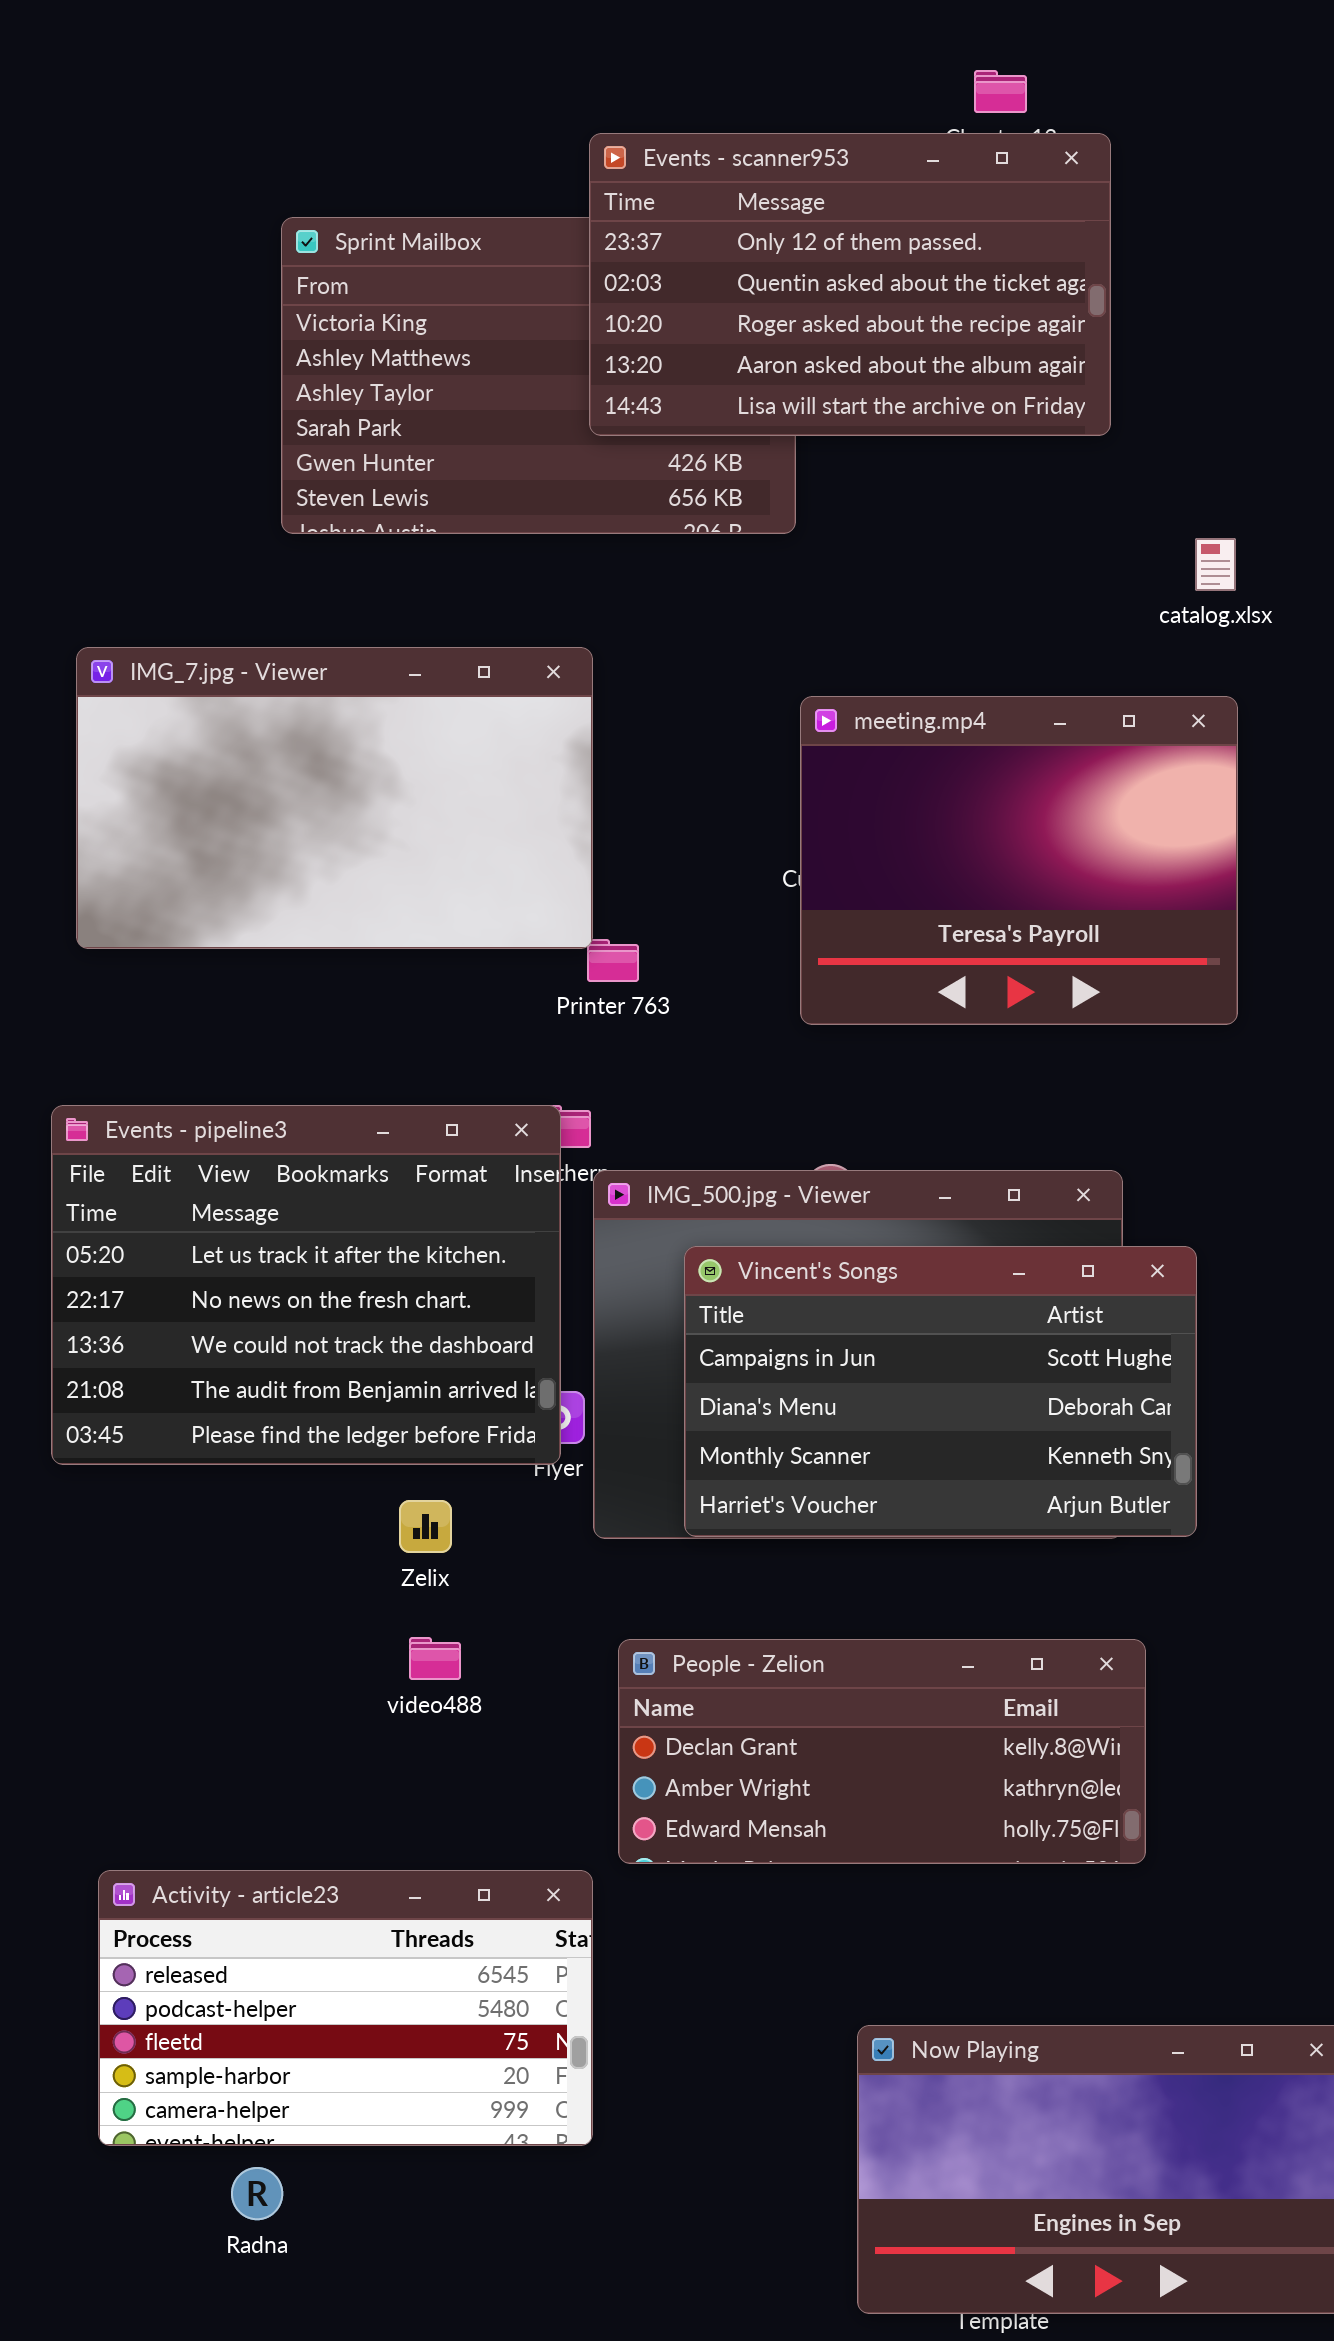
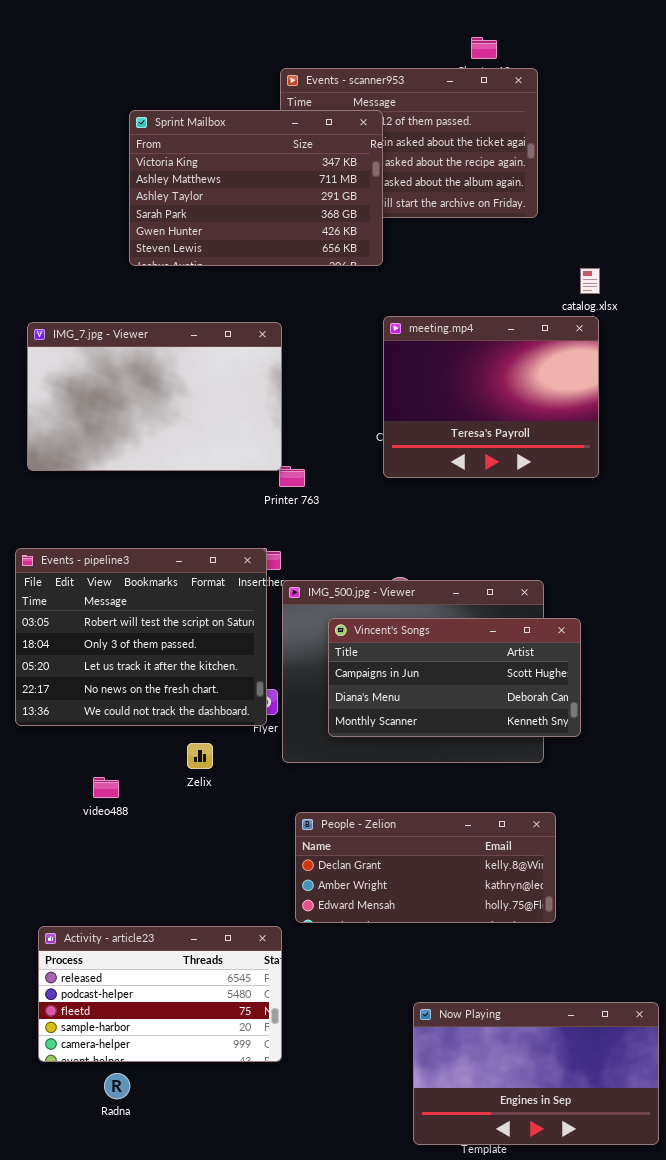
Sprint Mailbox: [281,217,796,534] -> [129,110,383,266], raised
meeting.mp4: [800,696,1238,1025] -> [383,316,599,478], moved
Events - pipeline3: [51,1105,561,1465] -> [15,548,267,726], scrolled up 2 rows
Vincent's Songs: [684,1246,1197,1537] -> [328,618,581,737], resized
video488: [409,1637,461,1680] -> [93,777,119,798], moved

